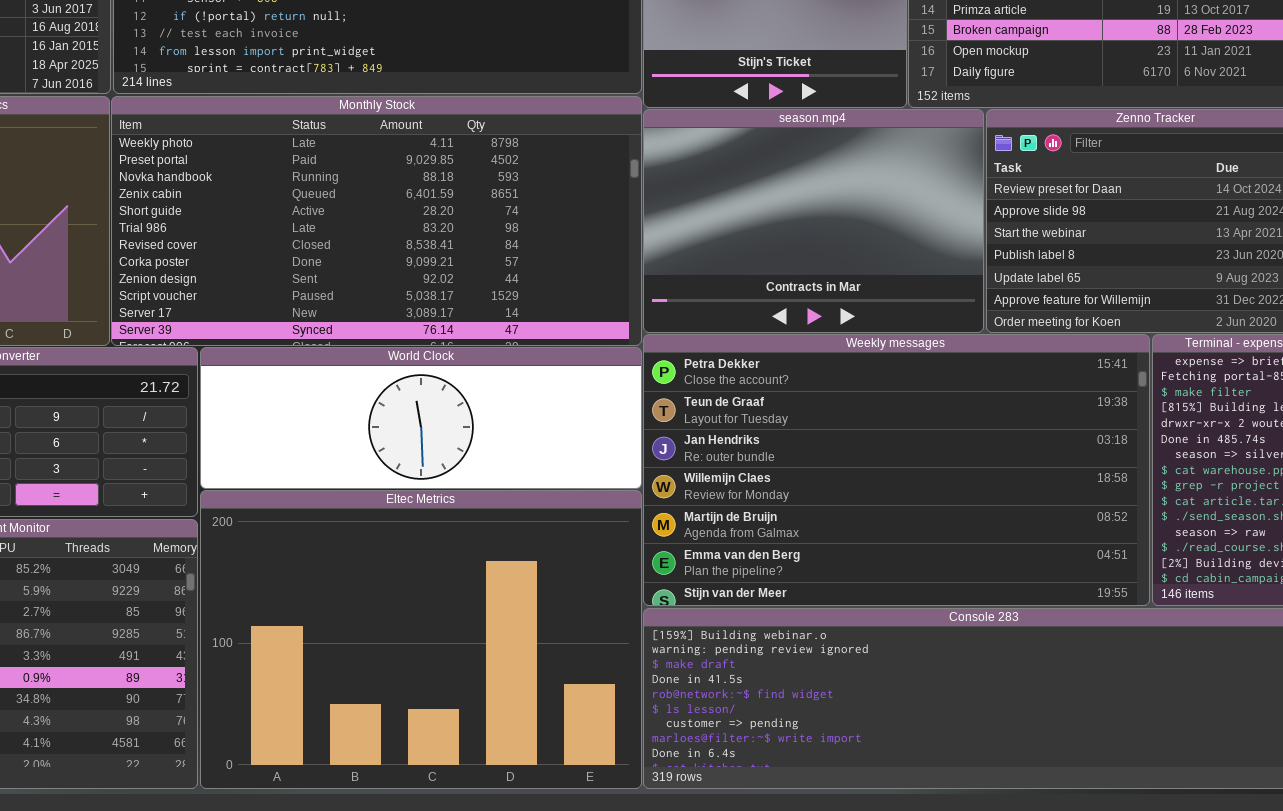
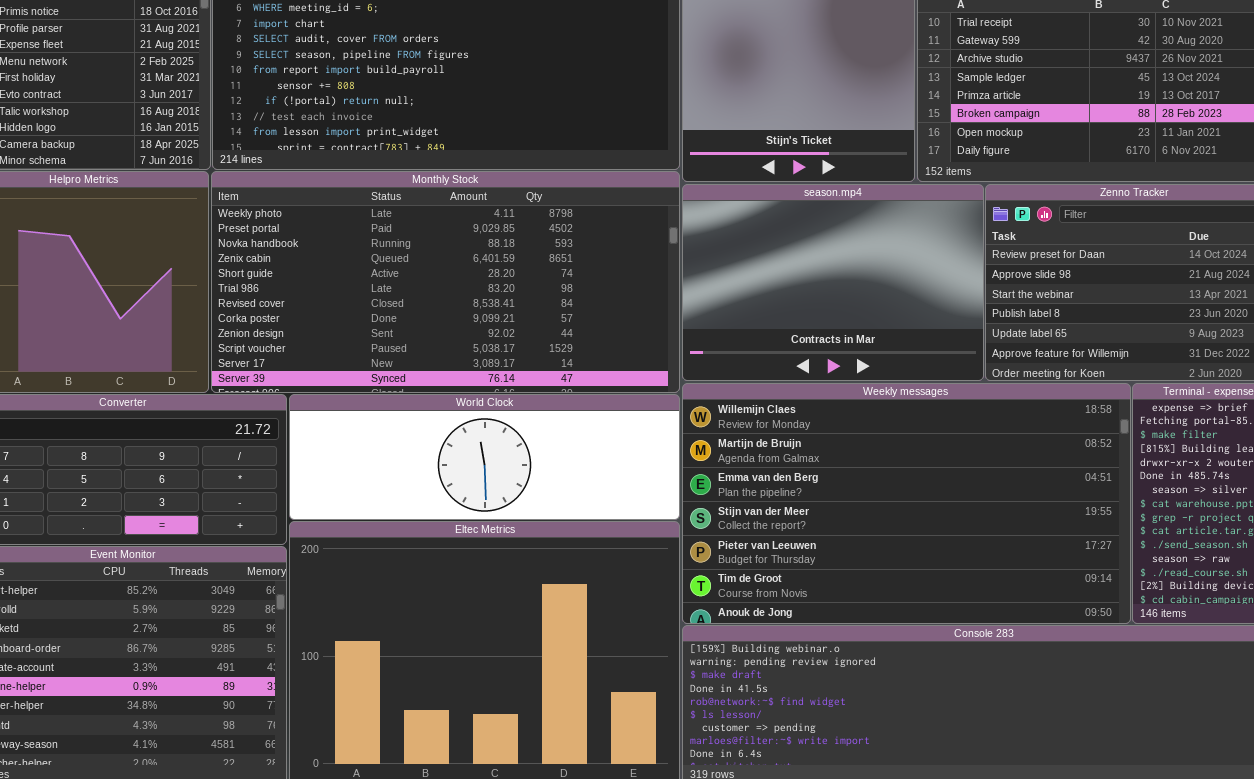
Weekly messages: [643,334,1150,606] -> [682,383,1131,624], scrolled down 3 rows

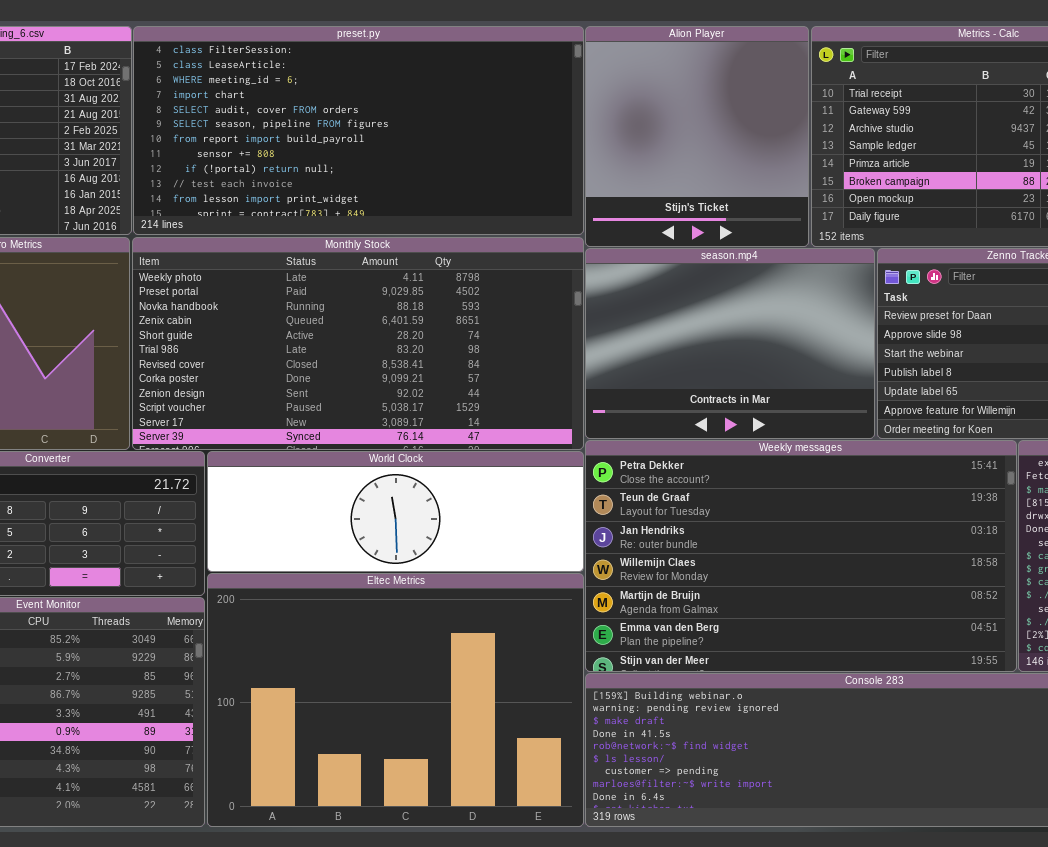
Weekly messages: [682,383,1131,624] -> [585,440,1017,672], scrolled up 3 rows

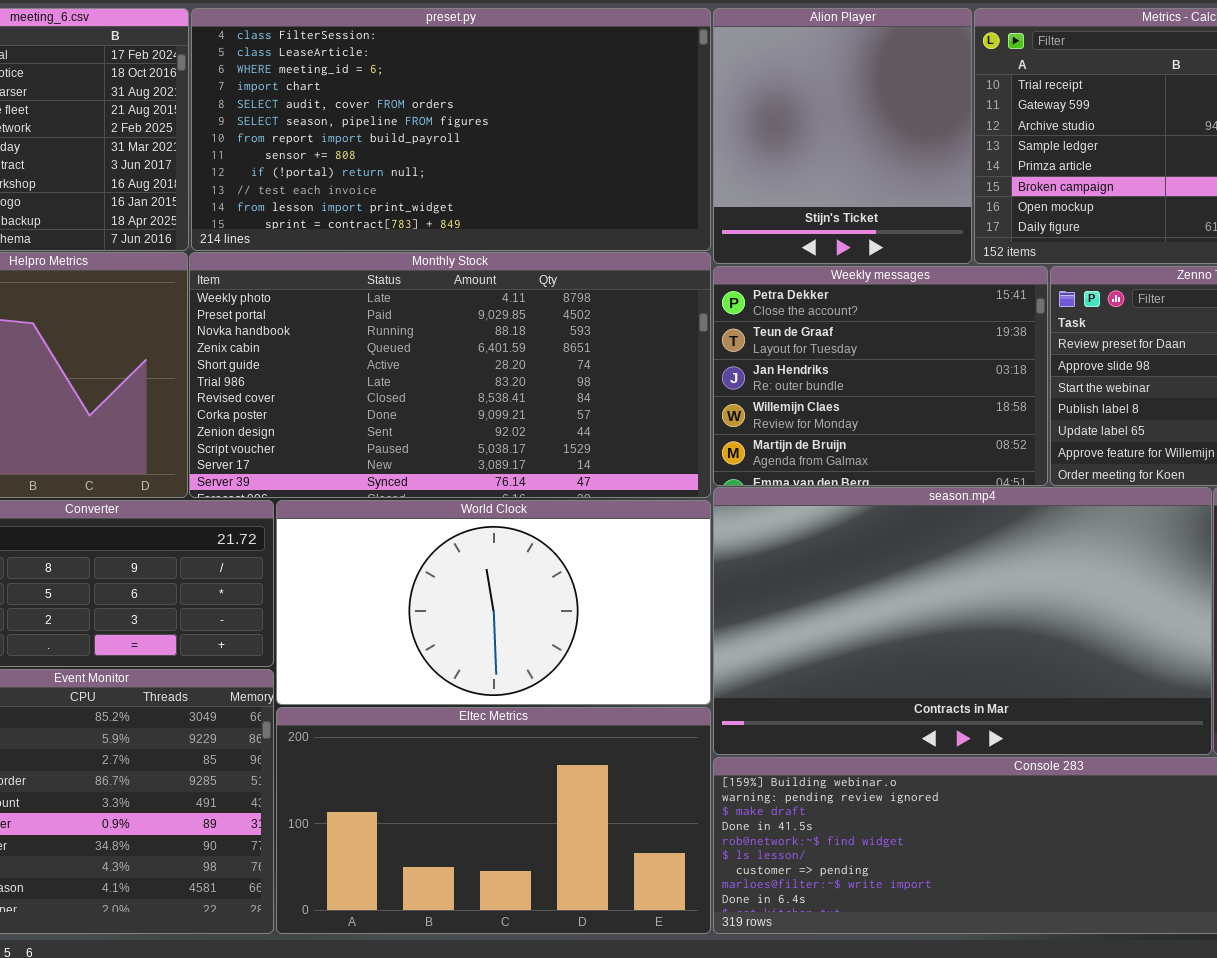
season.mp4: [585,248,875,439] -> [713,487,1212,755], moved, resized
Weekly messages: [585,440,1017,672] -> [713,266,1048,486], moved, resized
World Clock: [207,451,584,572] -> [276,500,711,705], resized
Eltec Metrics: [207,573,584,827] -> [276,707,711,934], resized

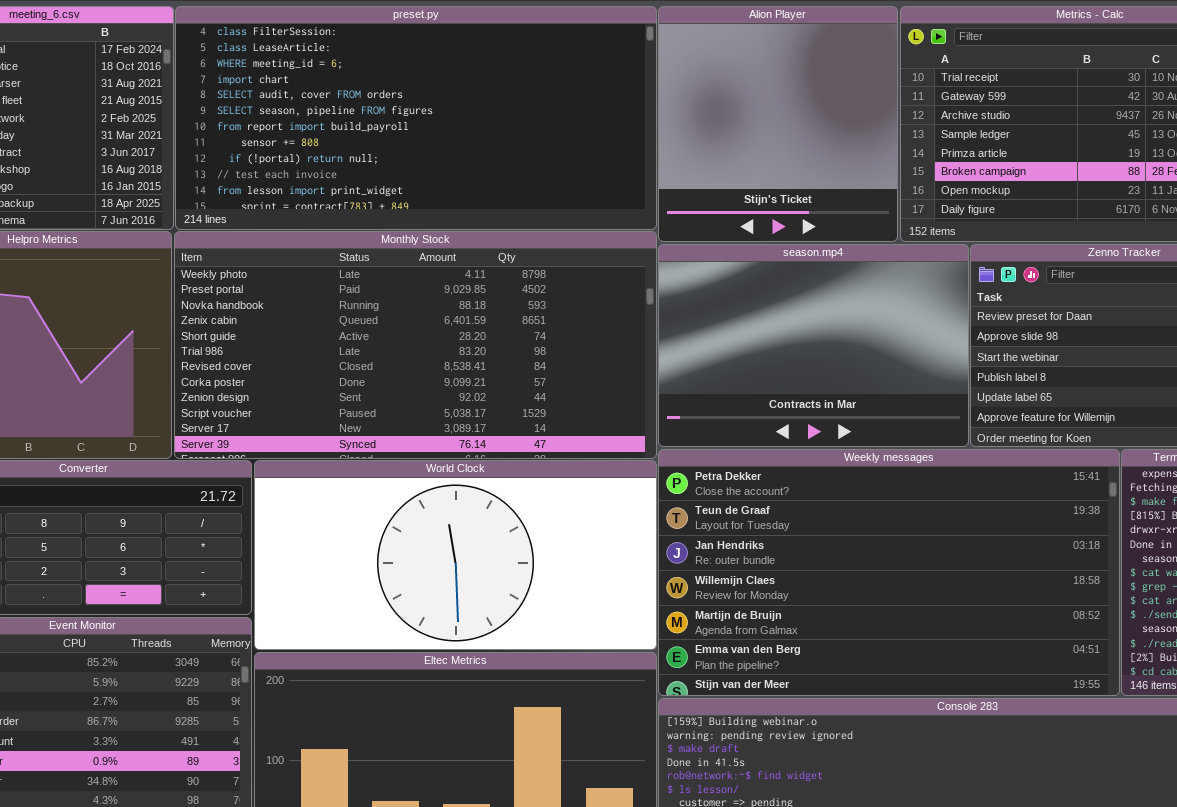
Weekly messages: [713,266,1048,486] -> [658,449,1120,696], moved, resized
season.mp4: [713,487,1212,755] -> [658,244,969,447], moved, resized

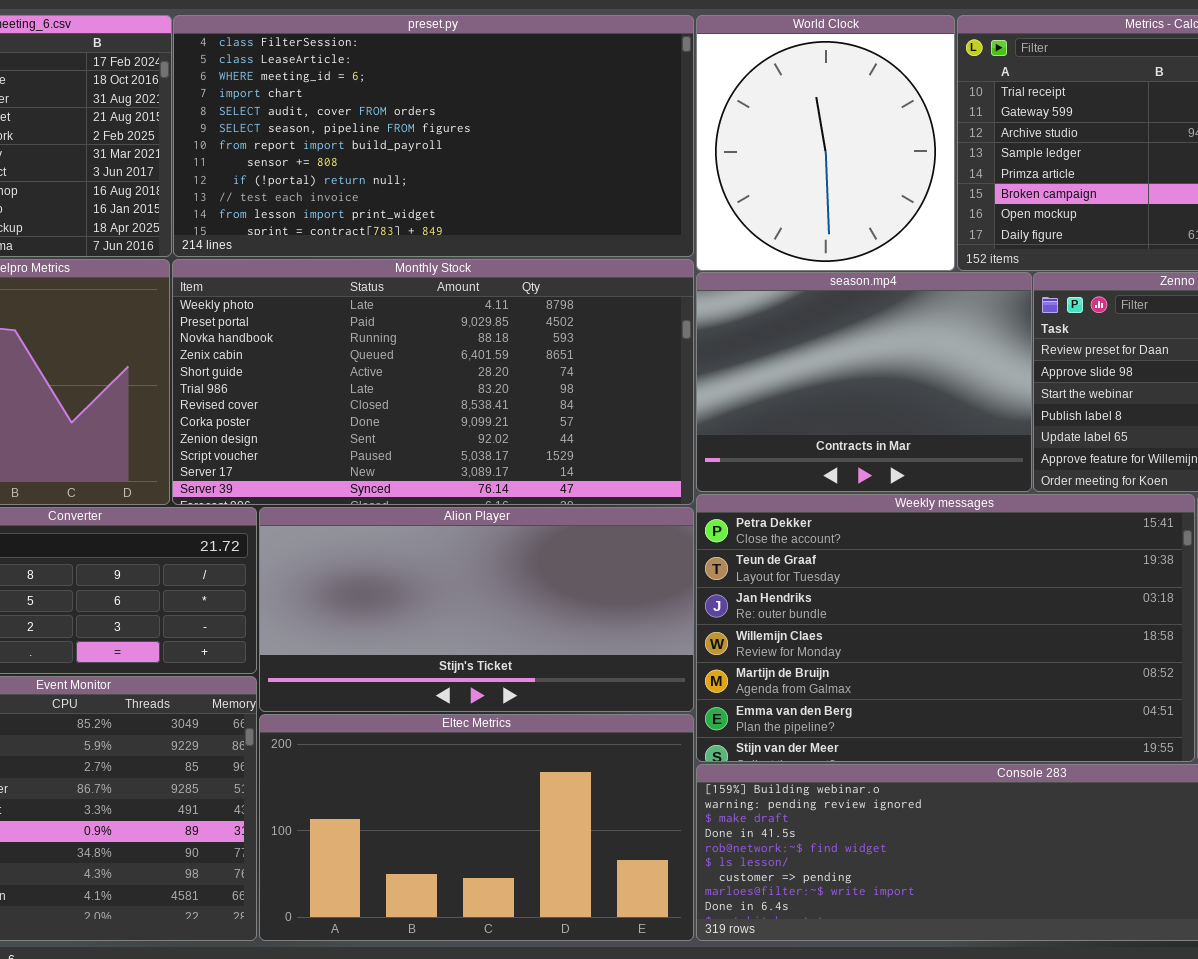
Alion Player: [658,6,898,242] -> [259,507,694,712], moved, resized
World Clock: [254,460,657,650] -> [696,15,955,271], moved, resized

